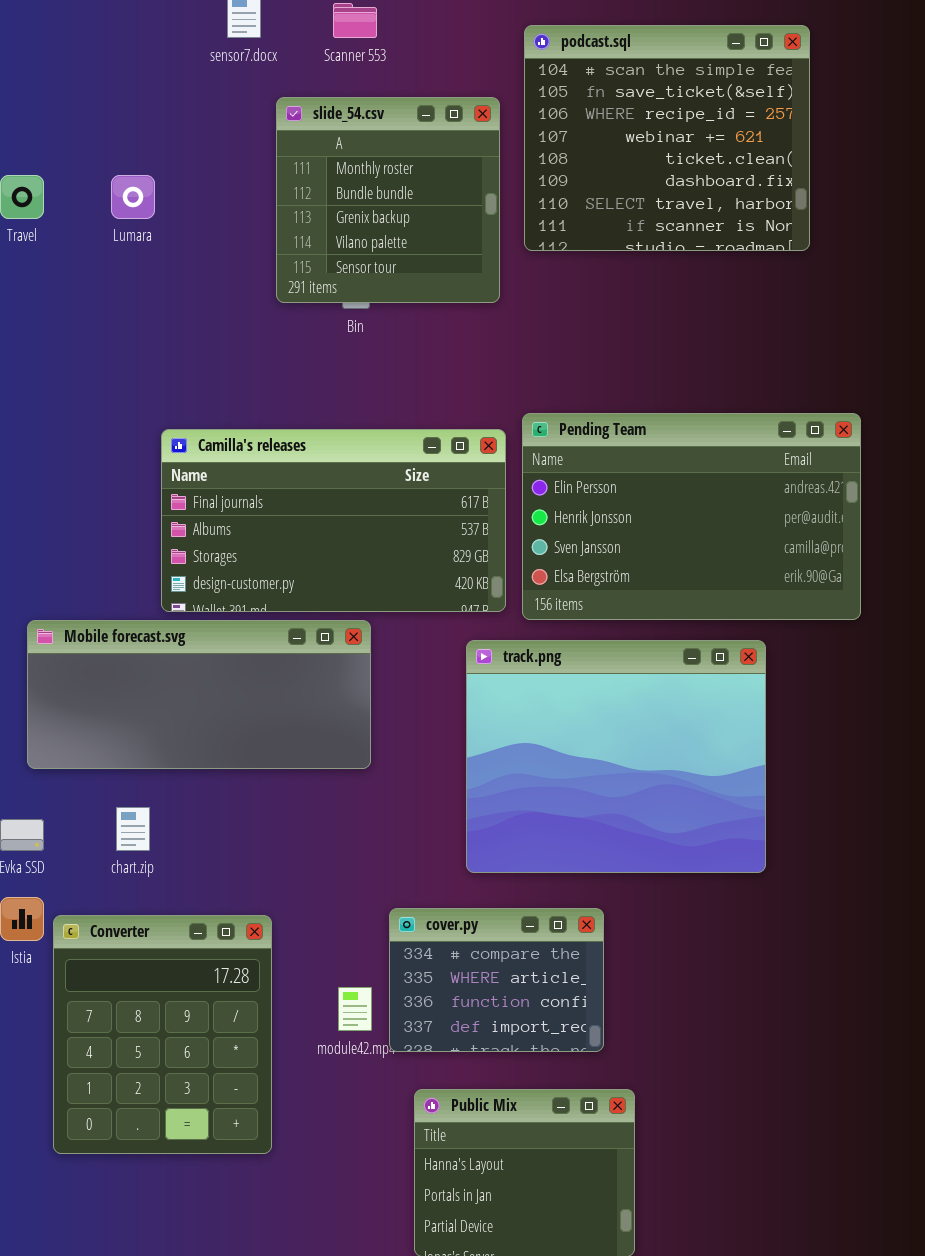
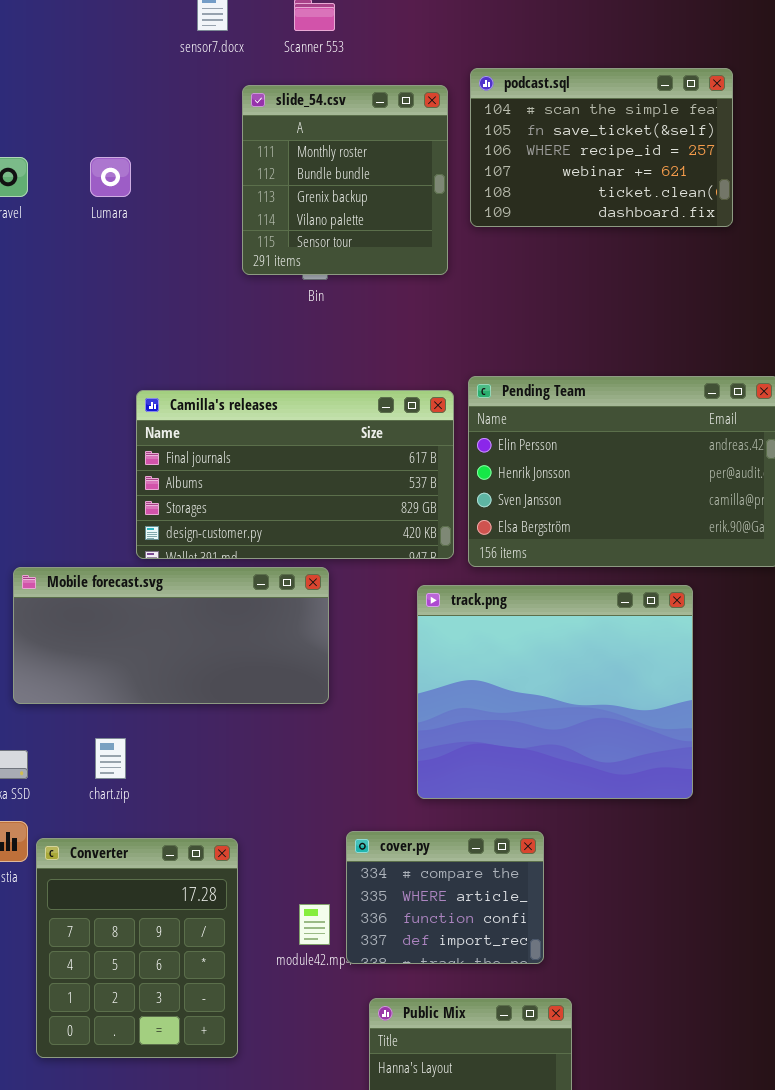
podcast.sql: [524,25,810,251] -> [470,68,733,227], resized

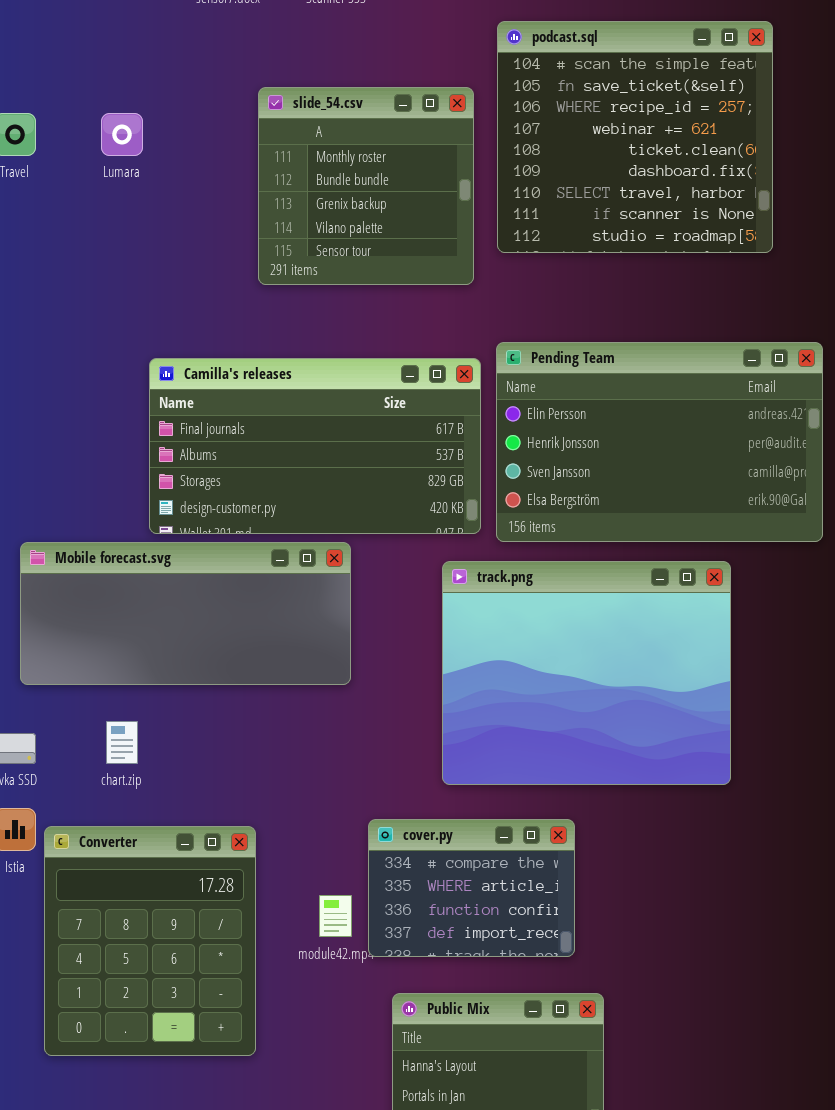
podcast.sql: [470,68,733,227] -> [497,21,773,253], resized
slide_54.csv: [242,85,448,275] -> [258,87,474,285], moved

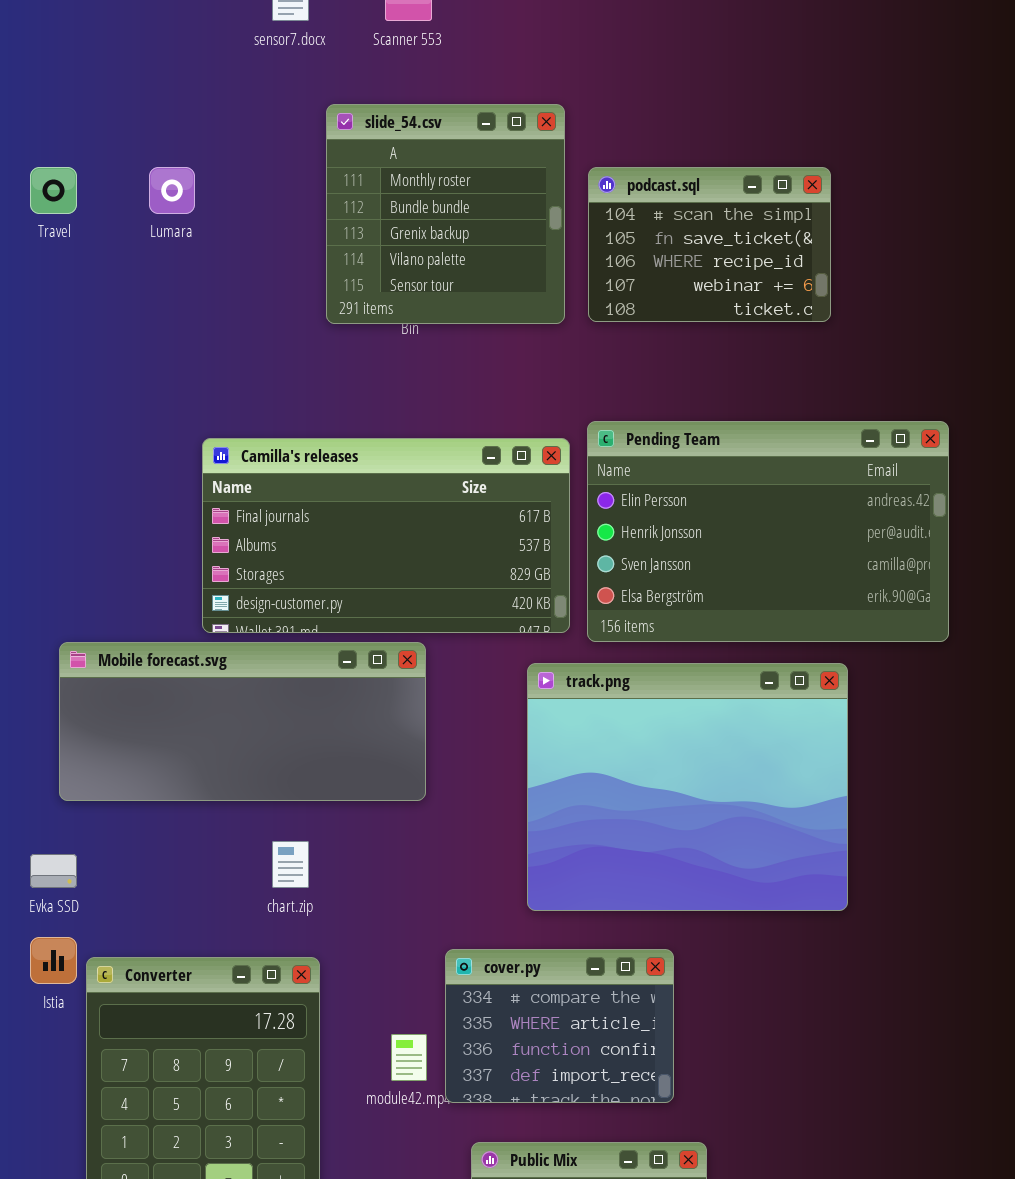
podcast.sql: [497,21,773,253] -> [588,167,831,322], resized
slide_54.csv: [258,87,474,285] -> [326,104,565,324], moved
chart.zip: [106,721,138,764] -> [272,841,309,888], moved

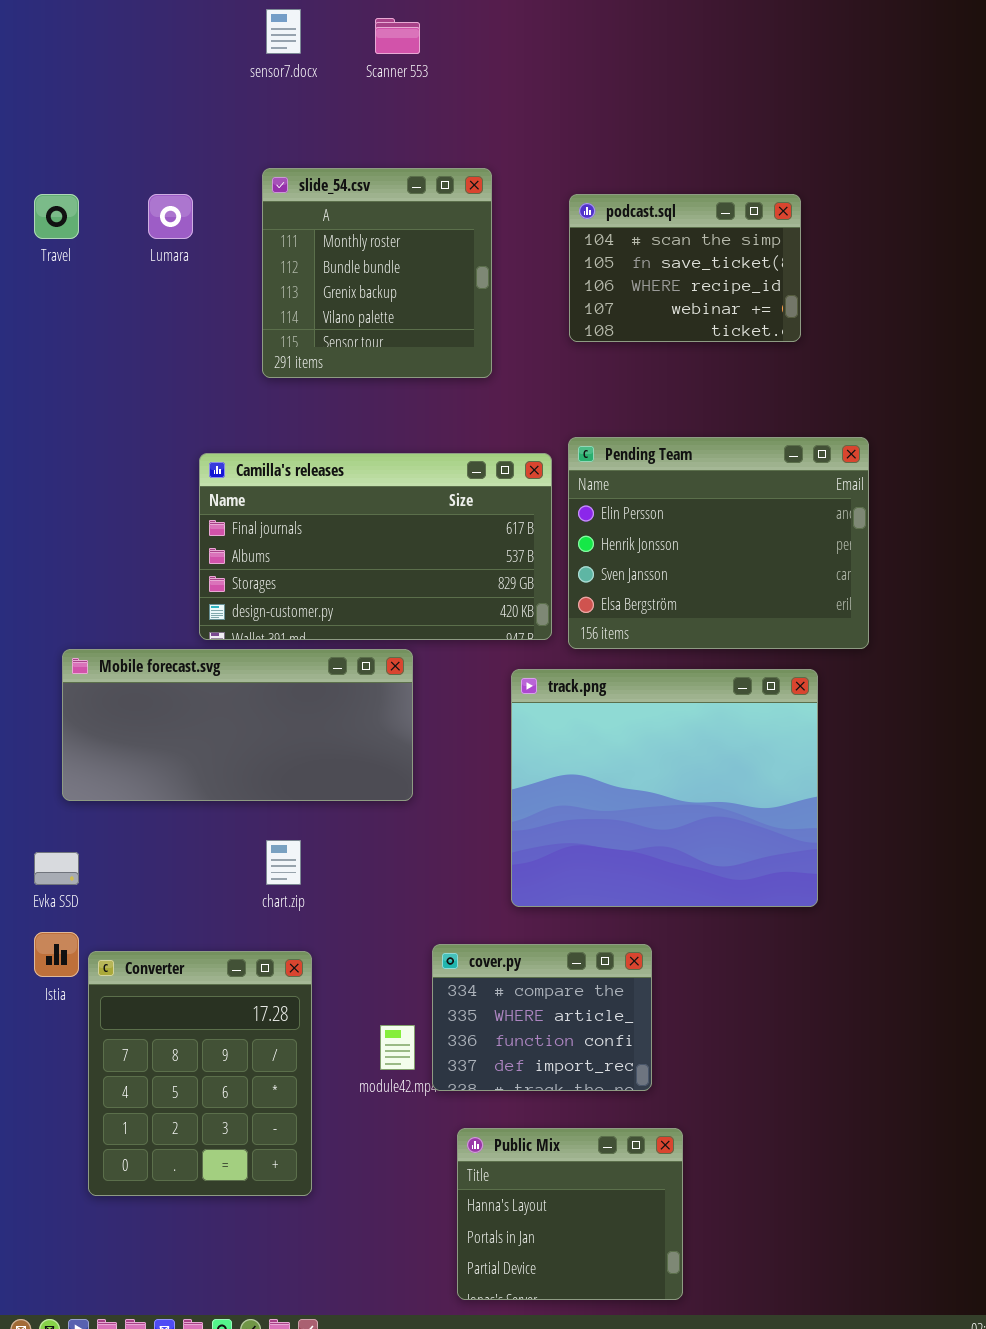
slide_54.csv: [326,104,565,324] -> [262,168,492,378], moved
Pending Team: [587,421,949,642] -> [568,437,869,649], resized

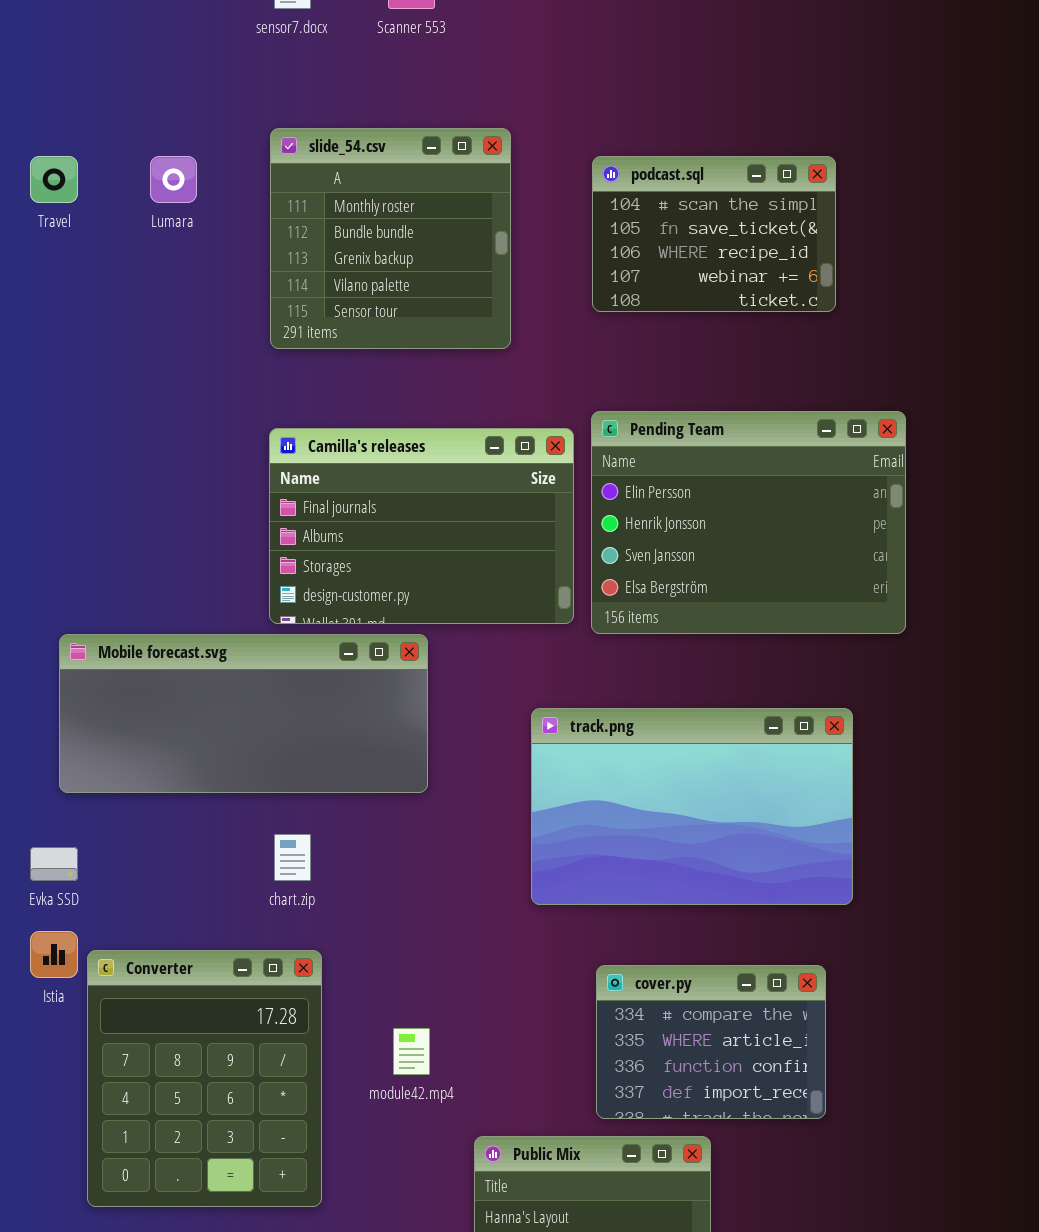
Camilla's releases: [199,453,552,640] -> [269,428,574,624], resized
track.png: [511,669,818,907] -> [531,708,853,905], resized
cover.py: [432,944,652,1091] -> [596,965,826,1119], moved

